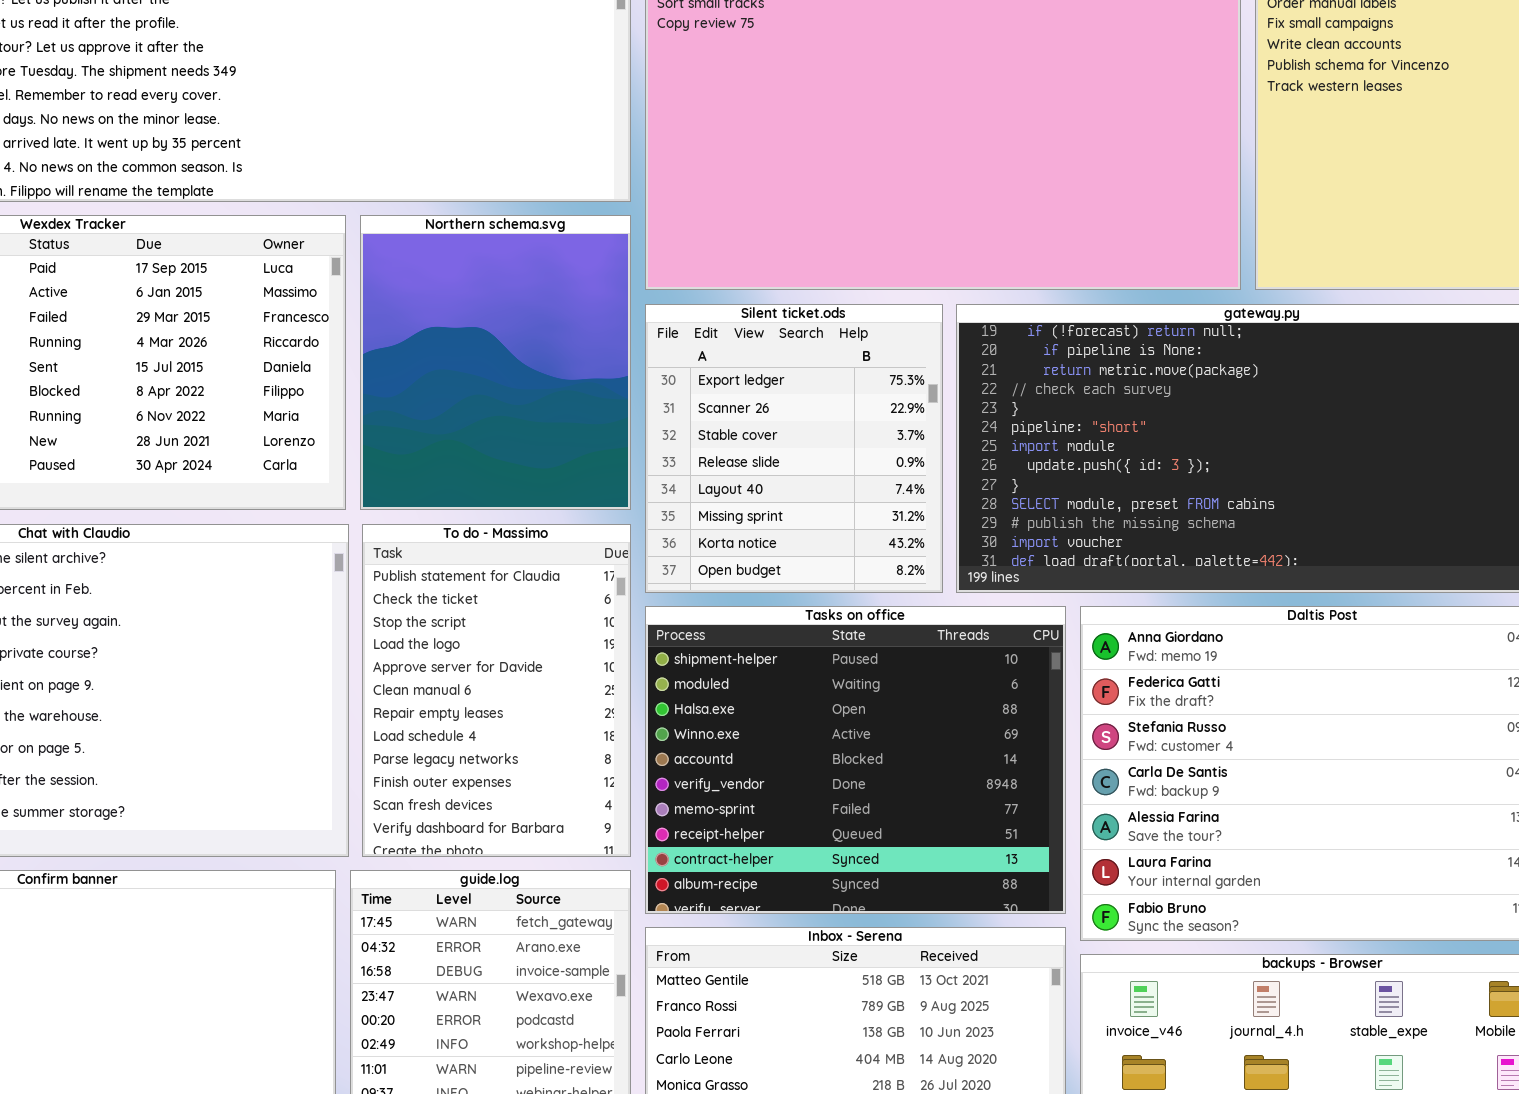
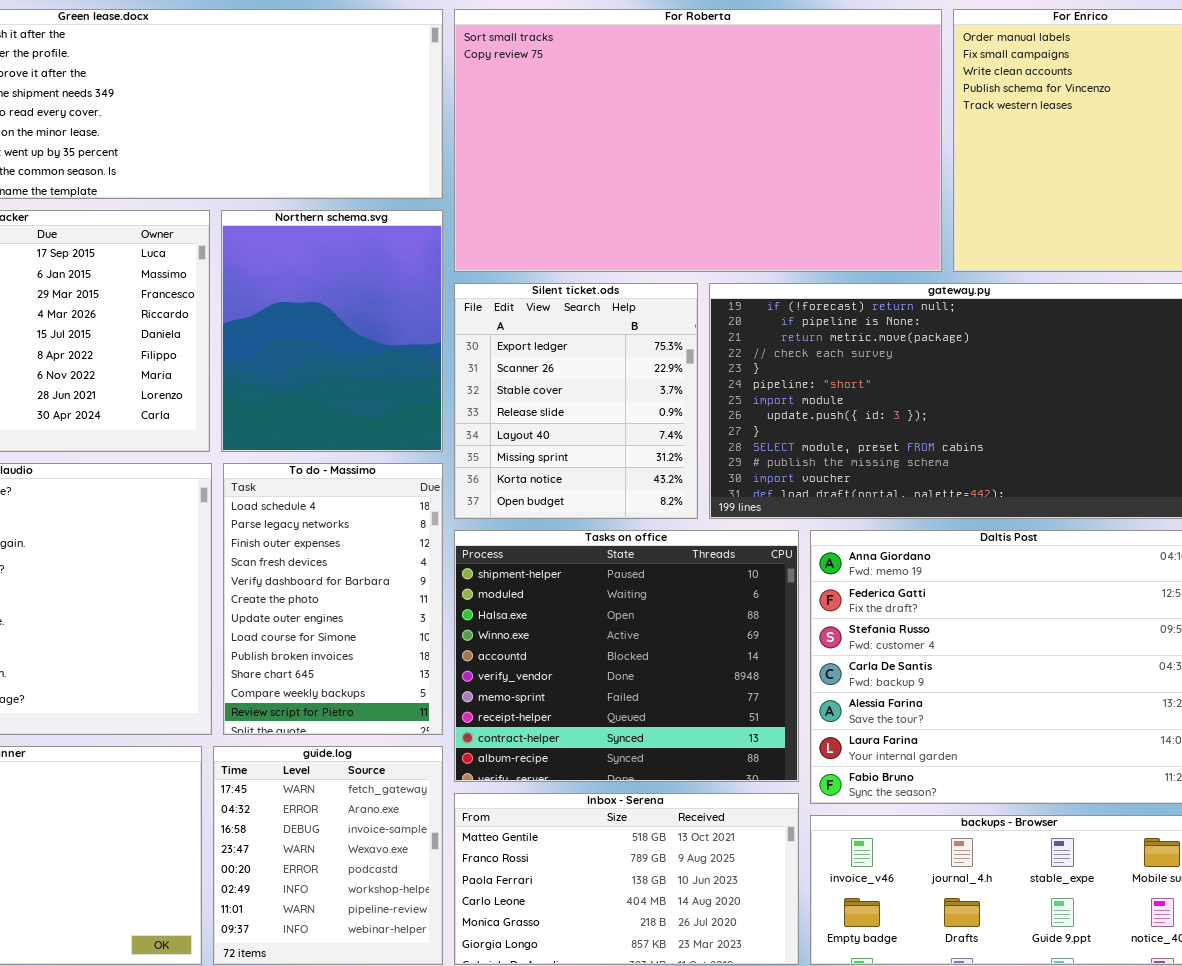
To do - Massimo: [362,524,631,857] -> [223,463,443,735], scrolled down 7 rows

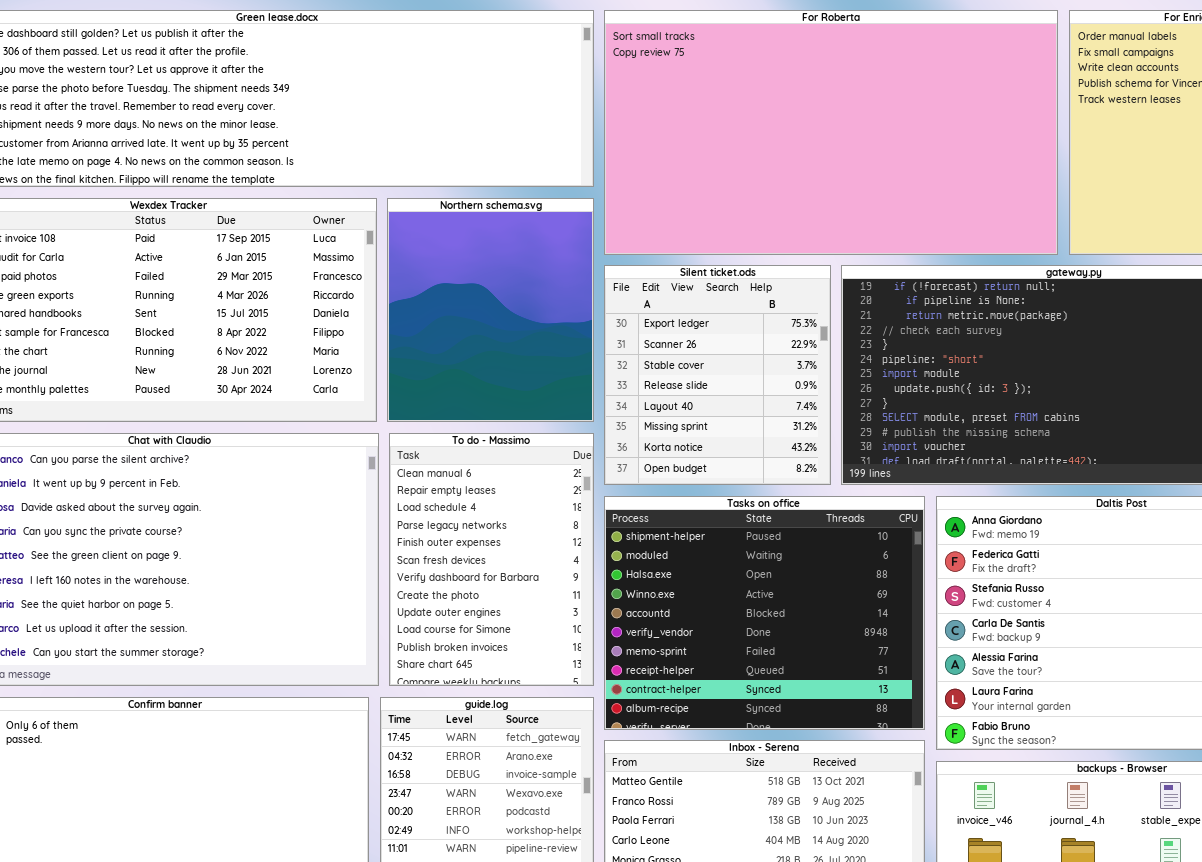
To do - Massimo: [223,463,443,735] -> [389,433,594,686], scrolled up 2 rows

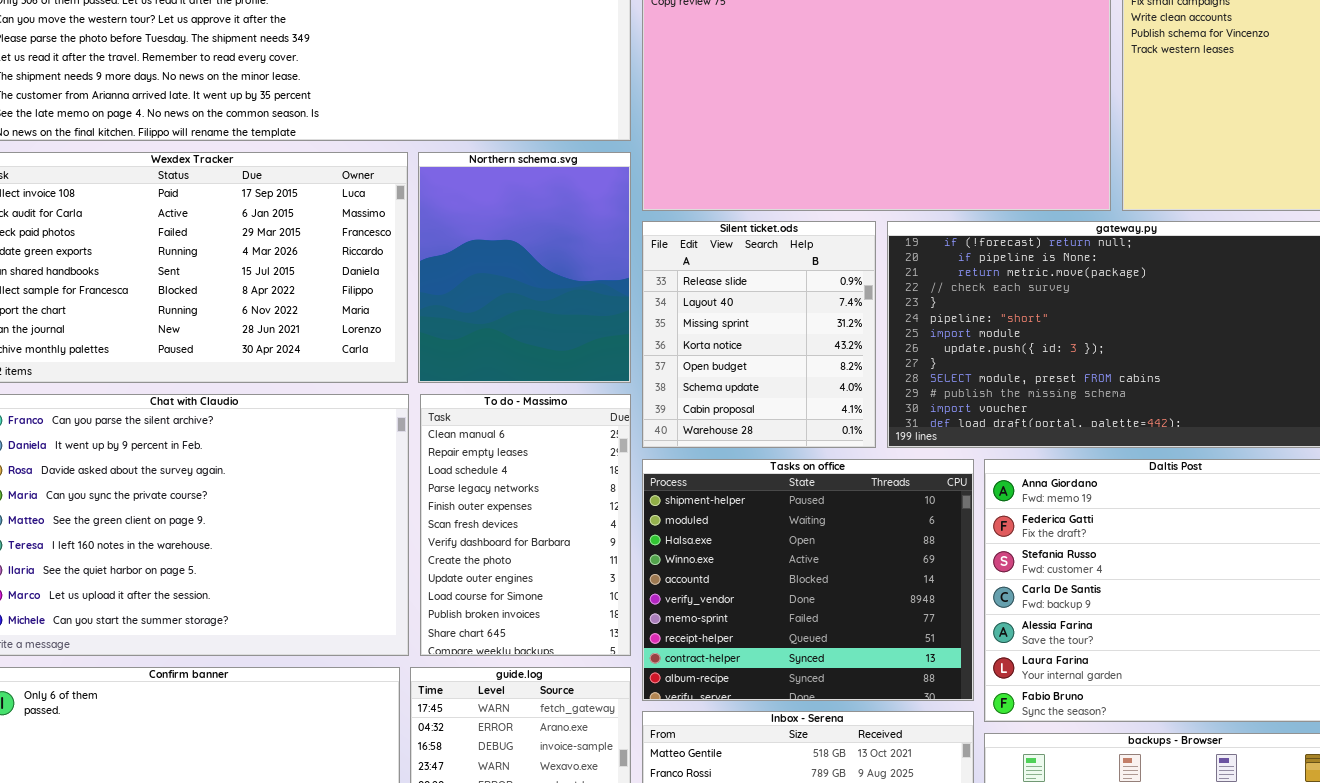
Silent ticket.ods: [604,265,831,485] -> [642,221,876,448], scrolled down 3 rows

